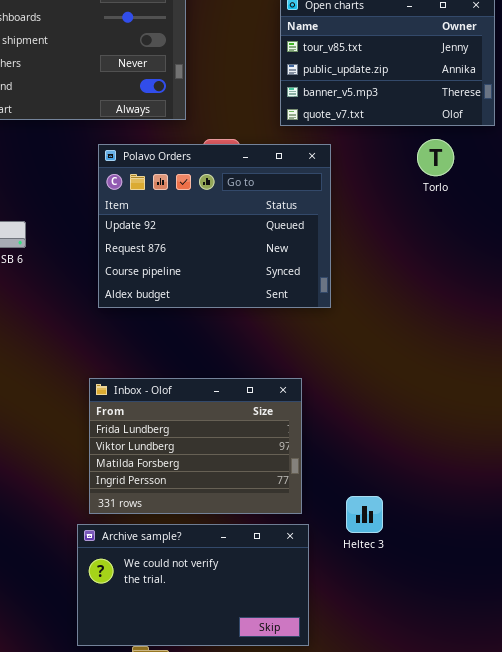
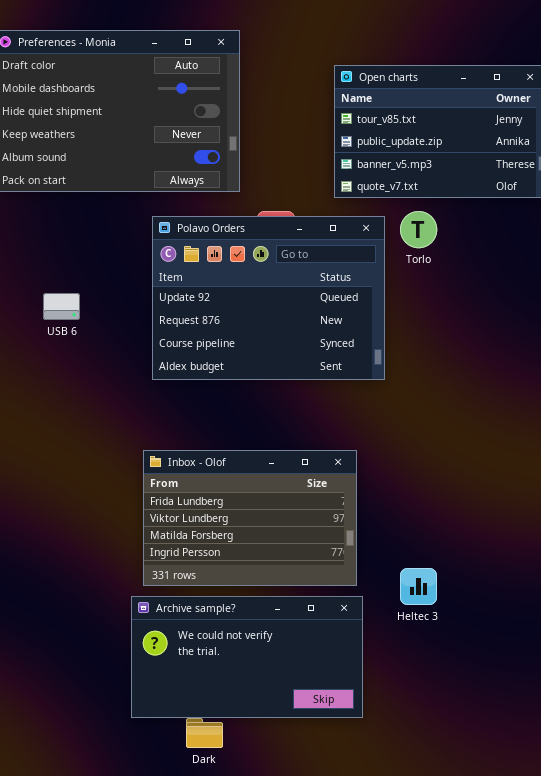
Torlo: [417,139,454,176] -> [400,211,437,248], moved

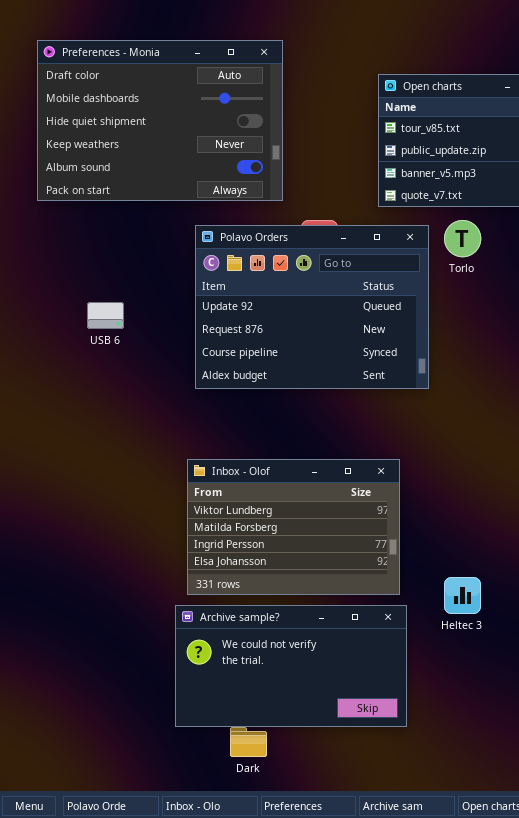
Inbox - Olof: [143,450,357,586] -> [187,459,400,595], scrolled down 1 row

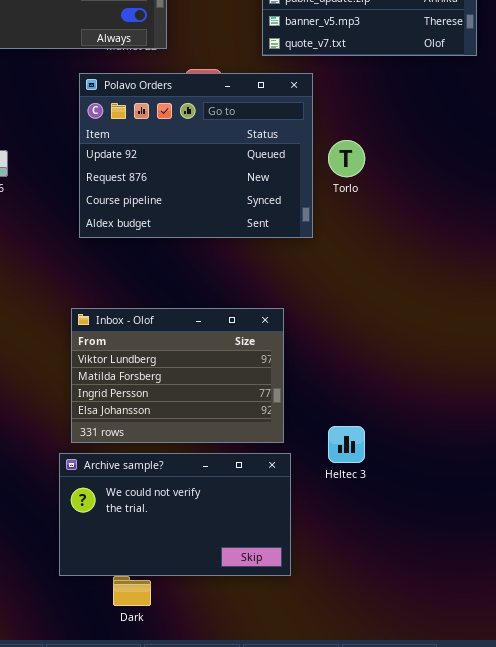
Torlo: [444,220,481,257] -> [328,140,365,177], moved

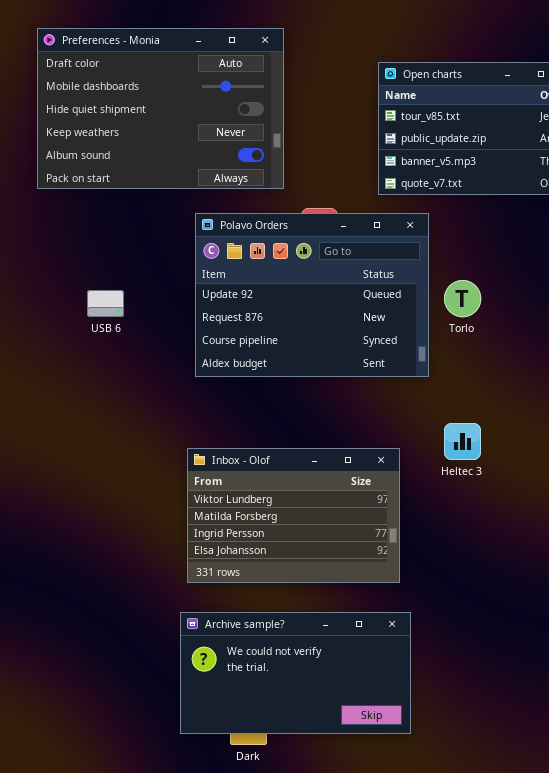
Heltec 3: [328,426,365,463] -> [444,423,481,460], moved
Archive sample?: [59,453,291,576] -> [180,612,411,734], moved

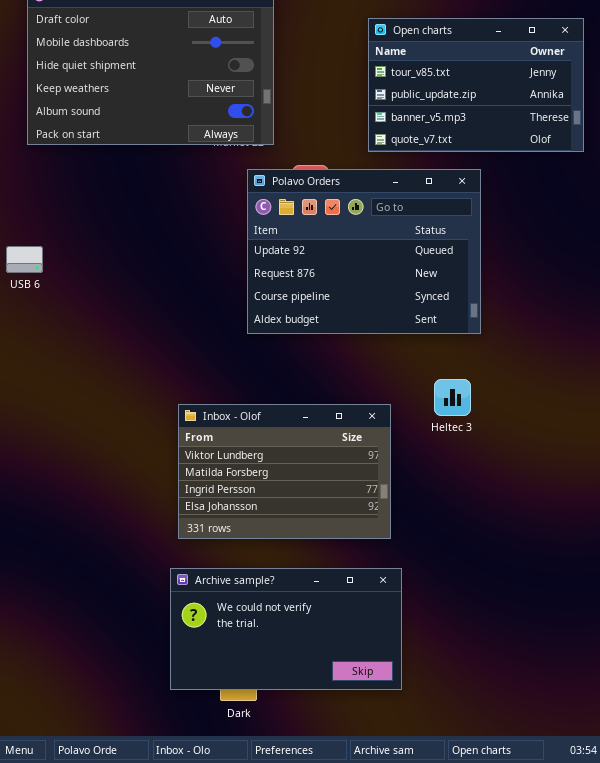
Polavo Orders: [195,213,429,377] -> [247,169,481,334], moved
USB 6: [87,290,124,317] -> [6,246,43,273], moved

